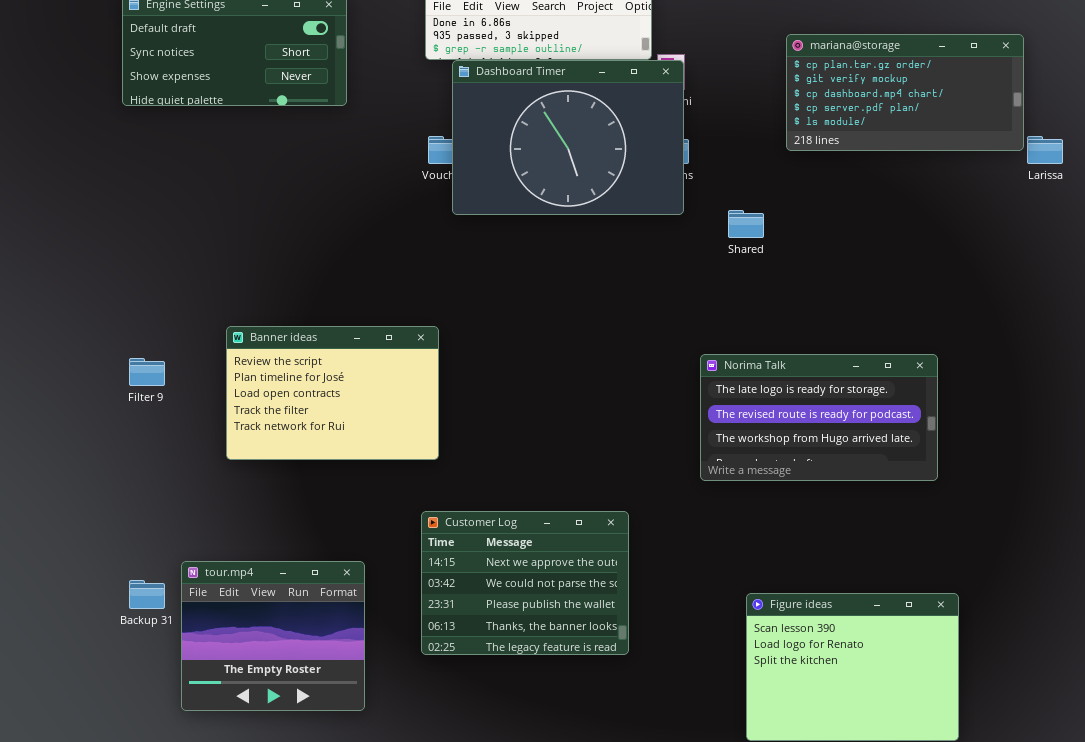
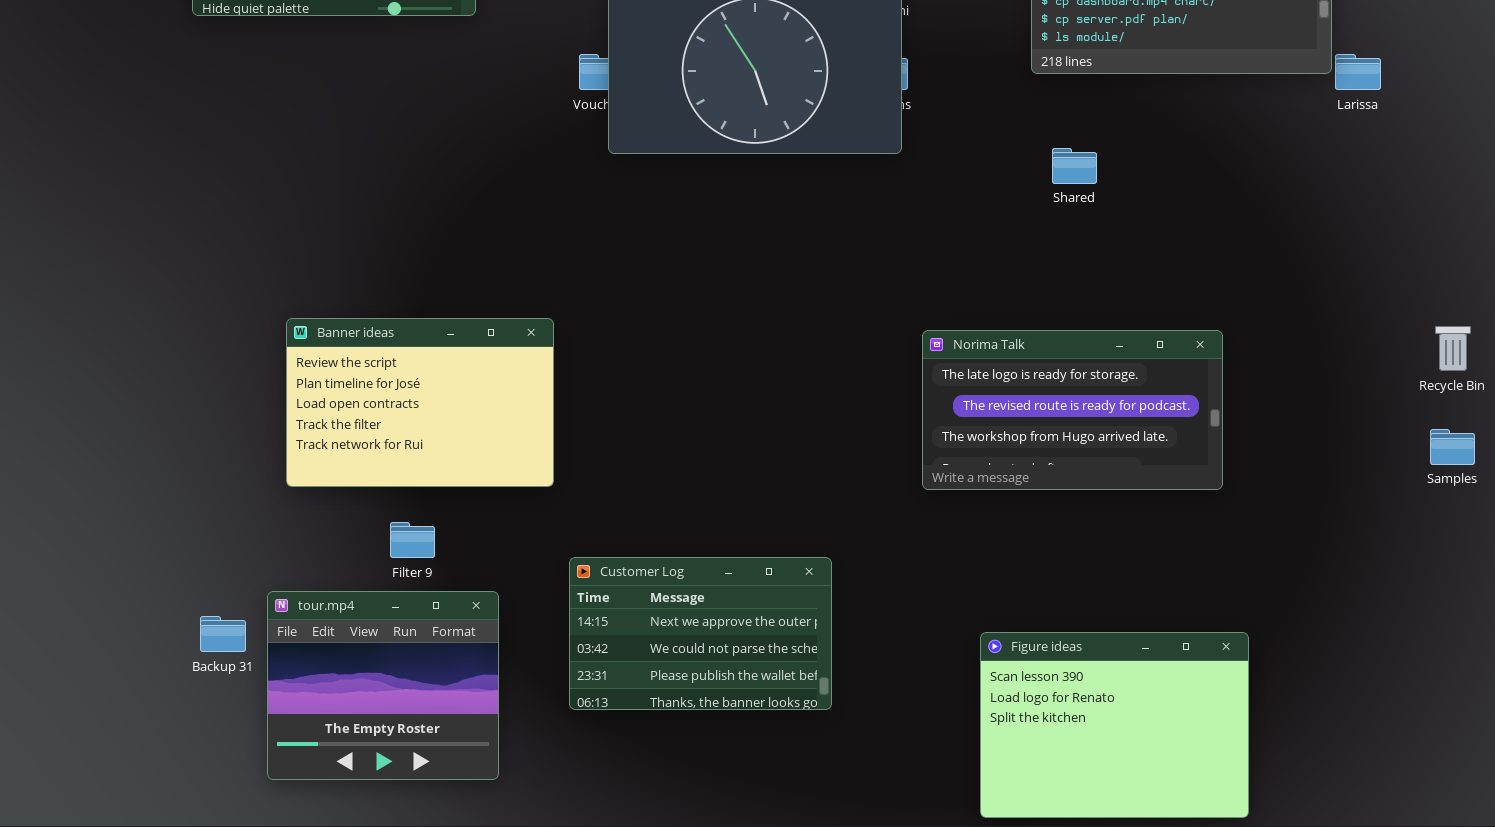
Shared: [728,210,764,238] -> [1052,148,1097,184], moved
Banner ideas: [226,326,439,460] -> [286,318,554,487], moved
Filter 9: [129,358,165,386] -> [390,522,435,558], moved
Customer Log: [421,511,629,655] -> [569,557,832,710], resized

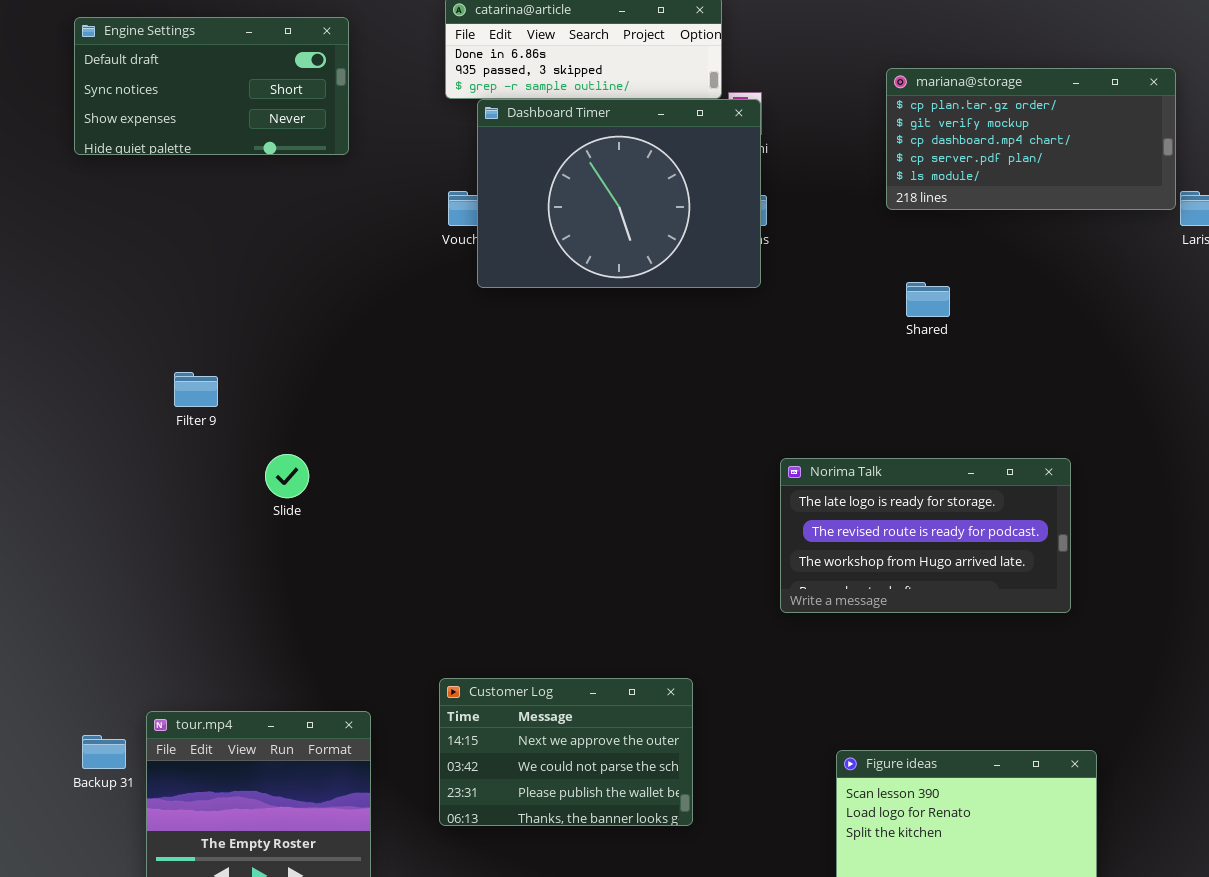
Banner ideas: [286,318,554,487] -> none, closed
Filter 9: [390,522,435,558] -> [174,372,218,407], moved

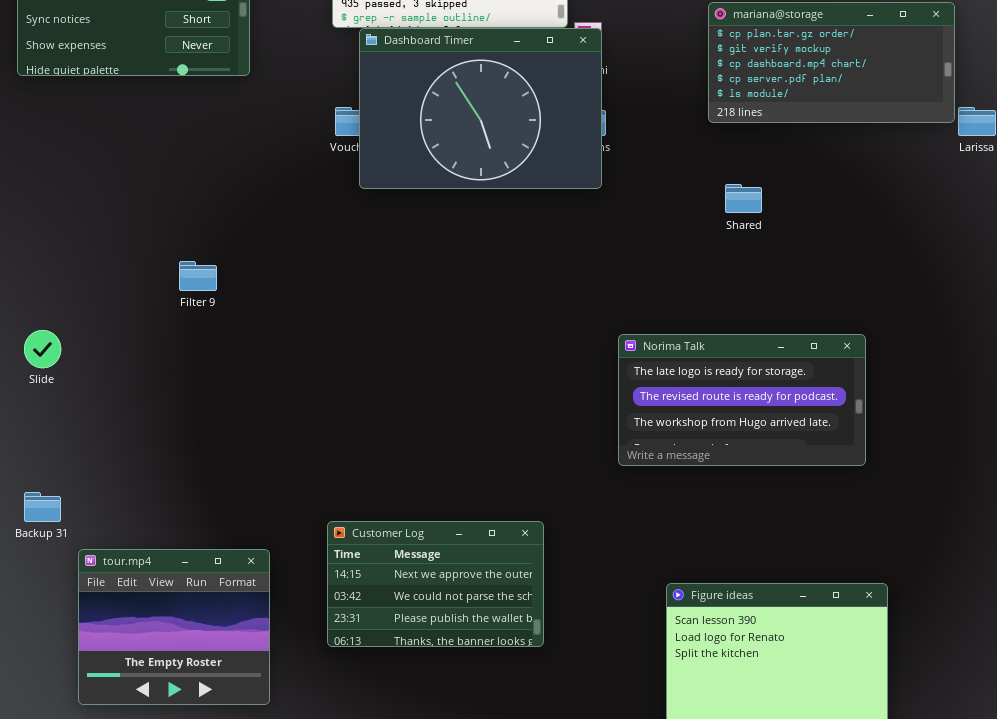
Filter 9: [174,372,218,407] -> [179,261,217,291], moved
Slide: [265,454,309,498] -> [24,330,61,368], moved
Backup 31: [82,735,126,769] -> [24,492,61,522], moved

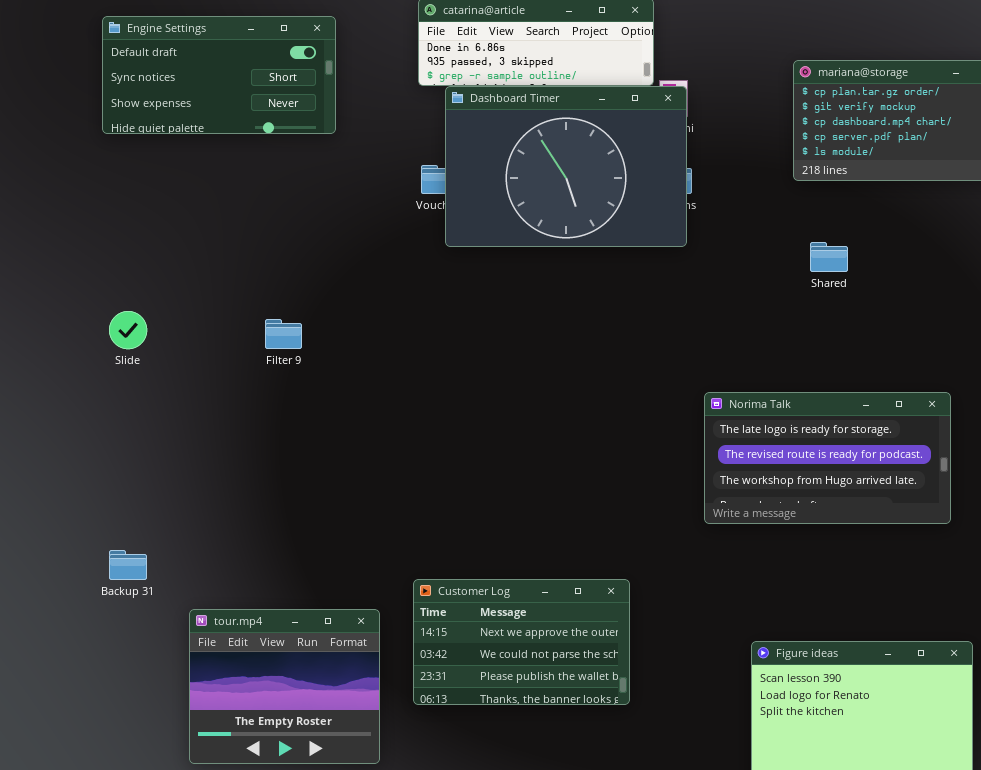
Slide: [24,330,61,368] -> [109,311,147,349], moved
tour.mp4: [78,549,270,705] -> [189,609,380,764], moved

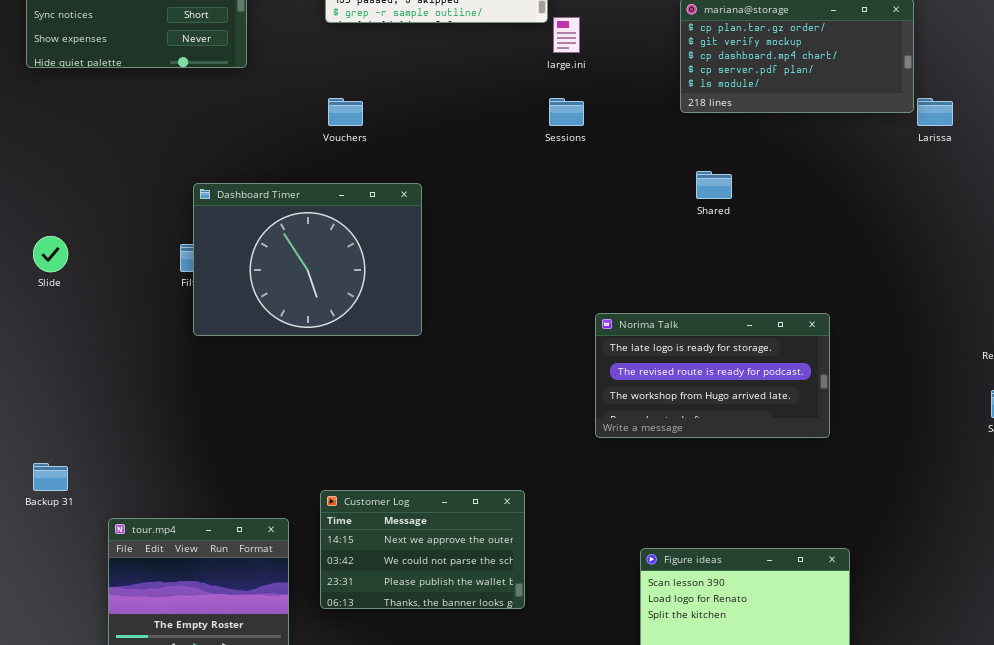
Dashboard Timer: [445,86,687,247] -> [193,183,422,336], moved

